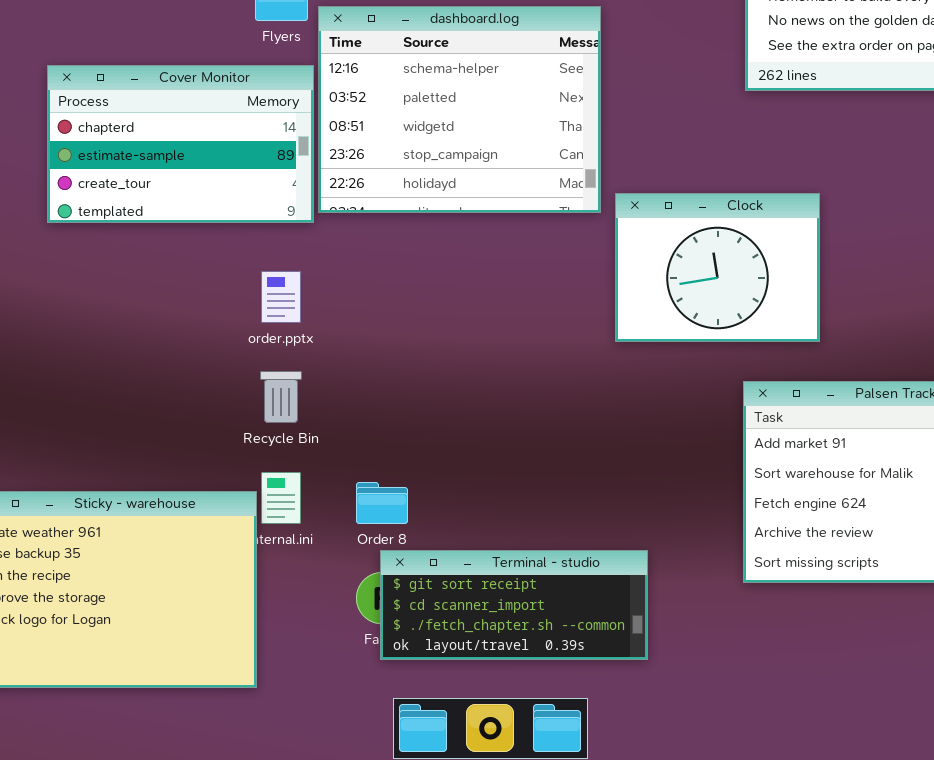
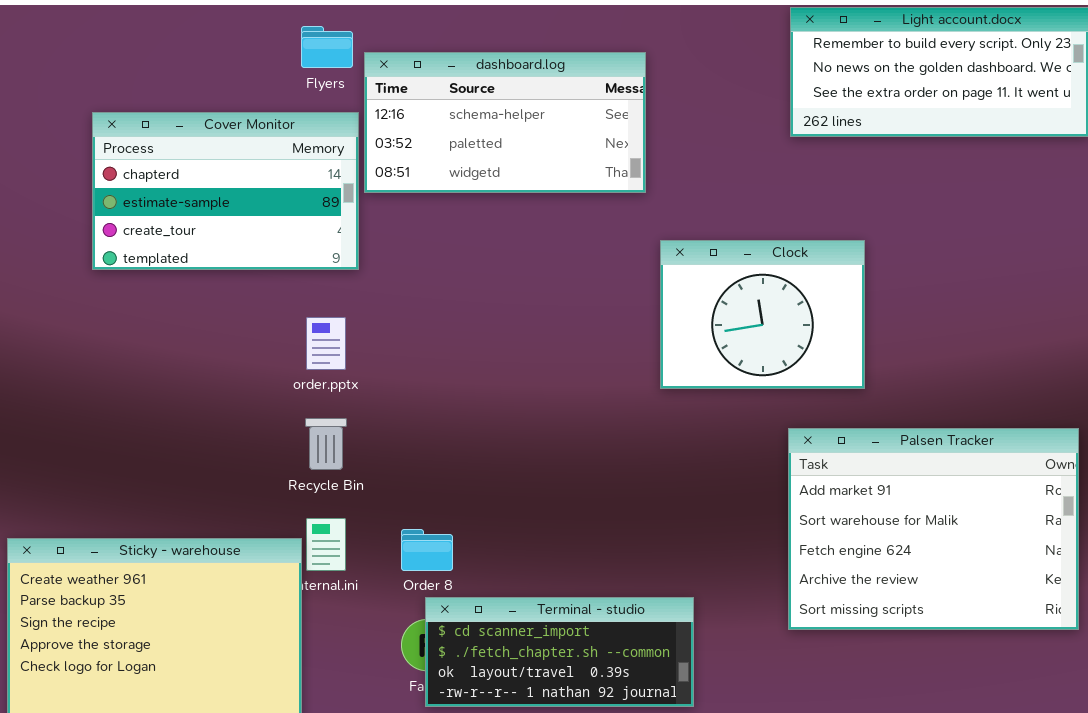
dashboard.log: [318,6,601,213] -> [364,52,646,193], resized
Terminal - studio: [380,550,648,660] -> [425,597,694,707], scrolled down 1 row

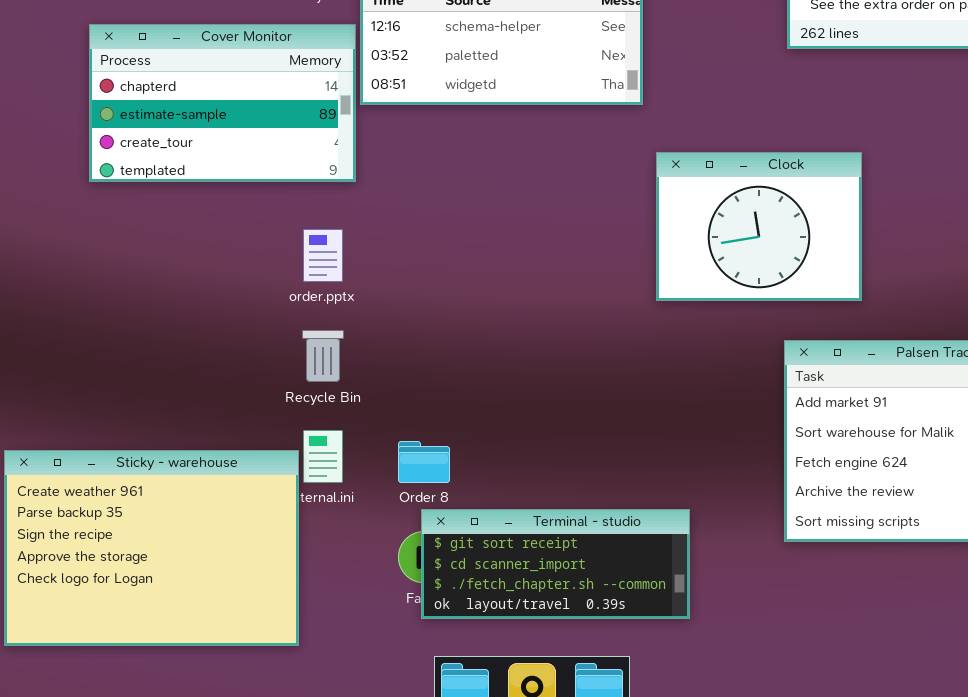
Terminal - studio: [425,597,694,707] -> [421,509,690,619], scrolled up 1 row

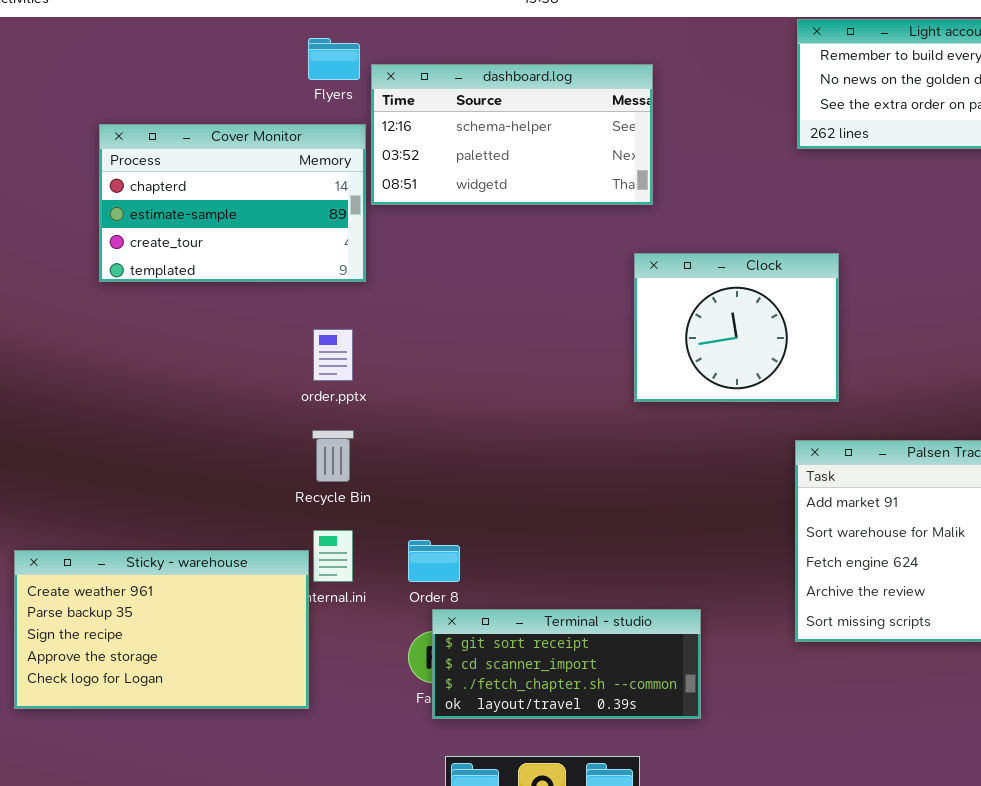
Clock: [656,152,862,301] -> [634,253,839,402], moved
Sticky - warehouse: [4,450,299,646] -> [14,550,309,709], resized

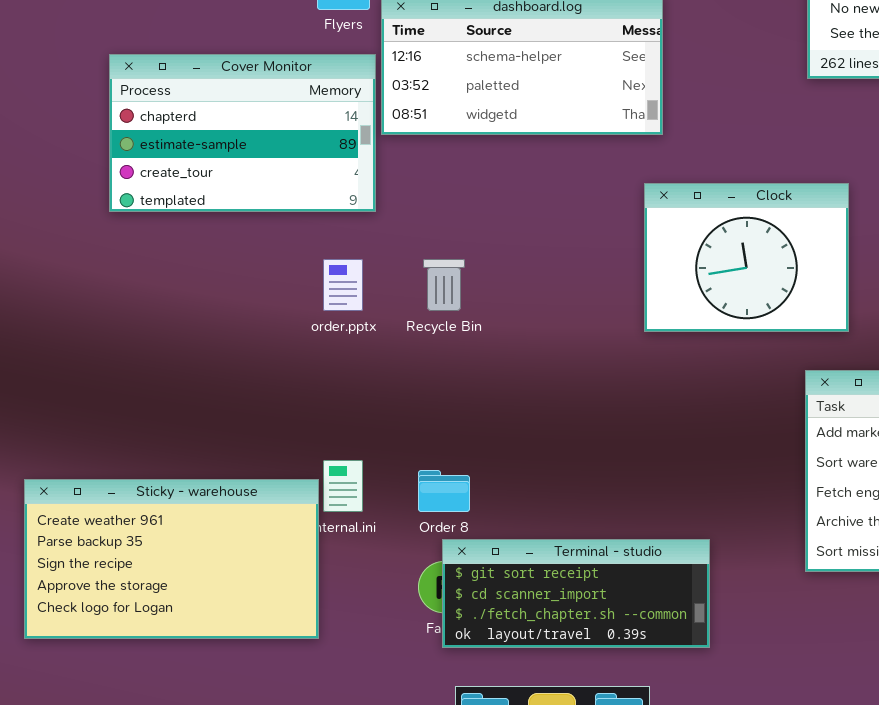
Recycle Bin: [312,430,354,482] -> [423,259,465,311], moved

